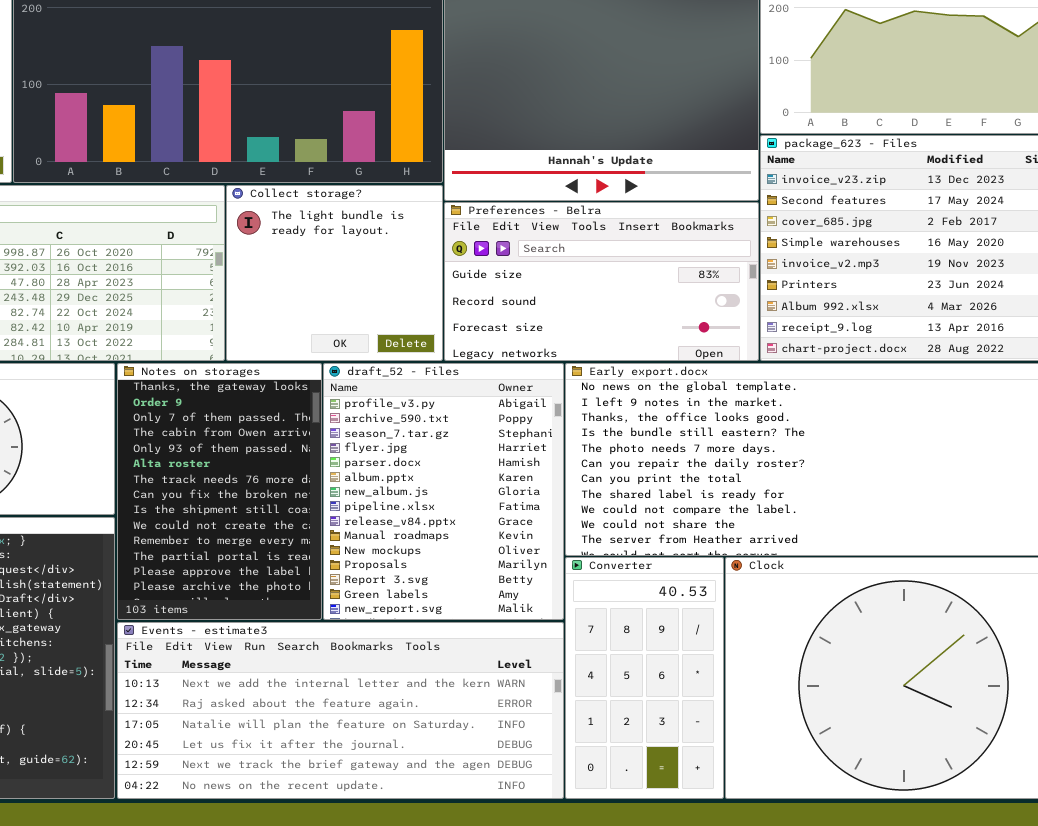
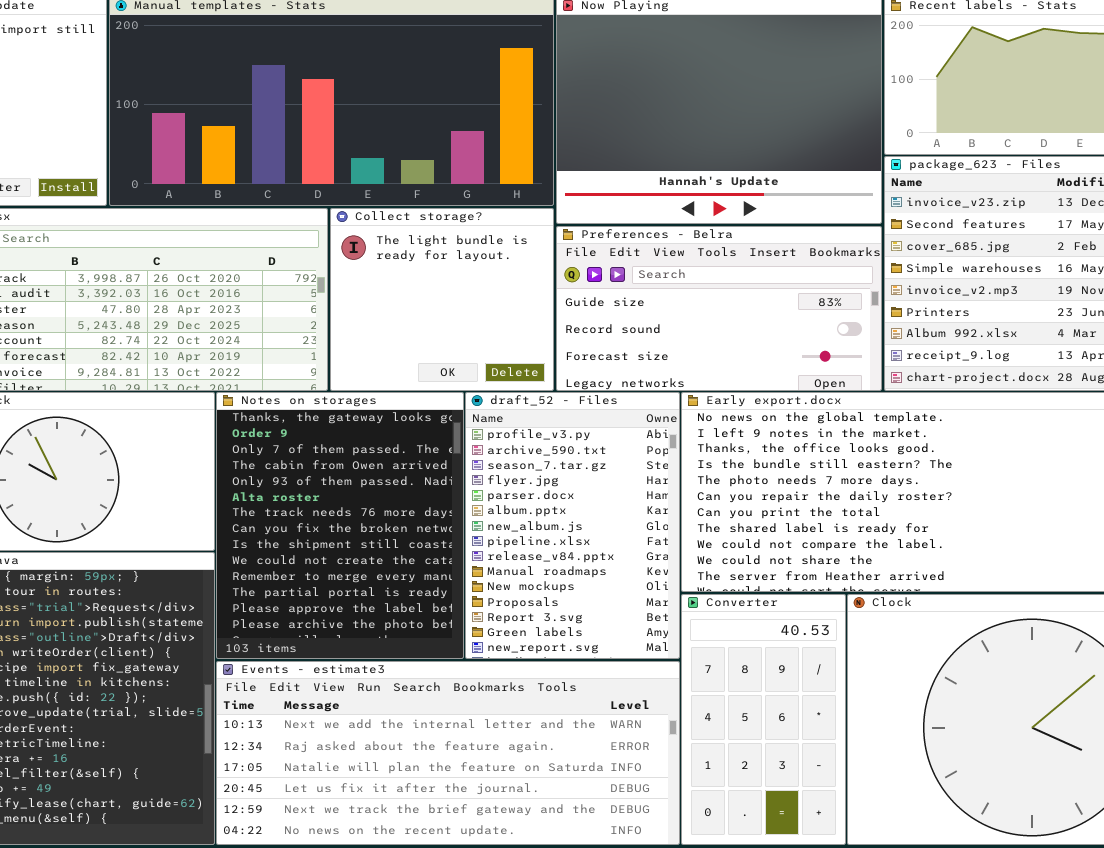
Notes on storages: [117,363,322,620] -> [216,392,464,659], resized
draft_52 - Files: [323,363,564,620] -> [465,392,680,659], resized

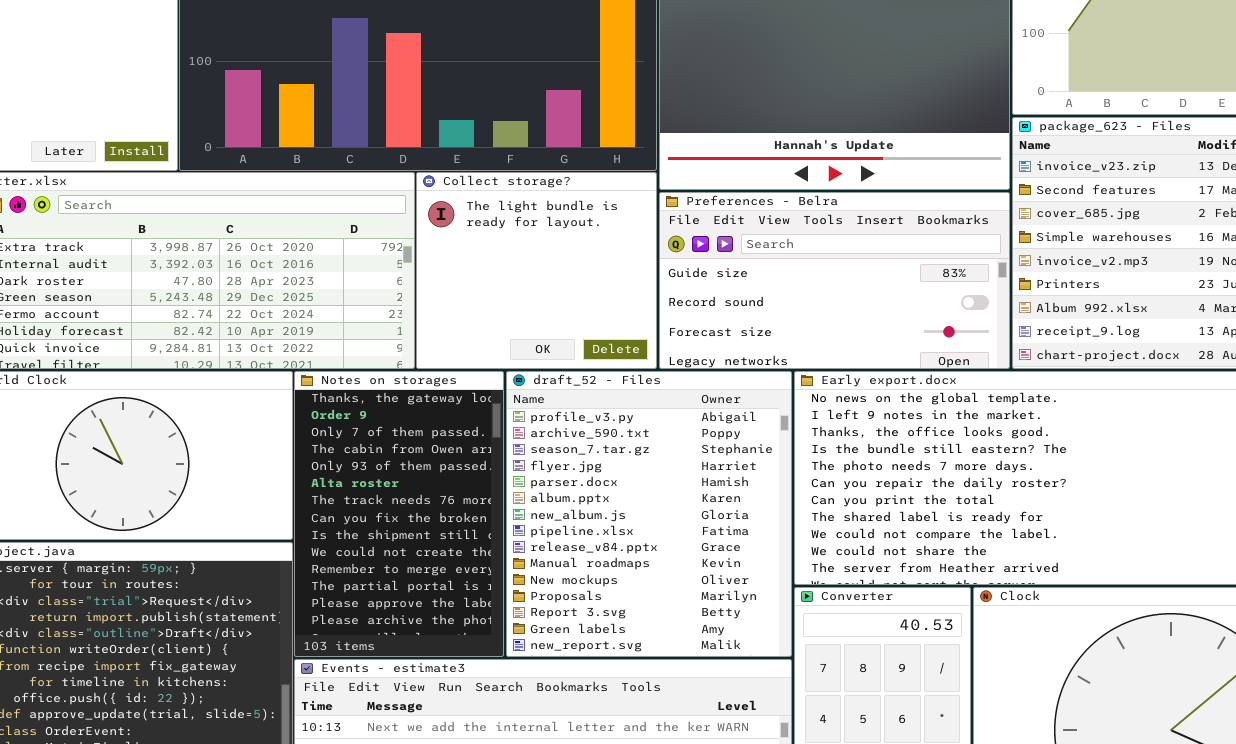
Notes on storages: [216,392,464,659] -> [294,371,504,657], resized
draft_52 - Files: [465,392,680,659] -> [506,371,792,657], resized

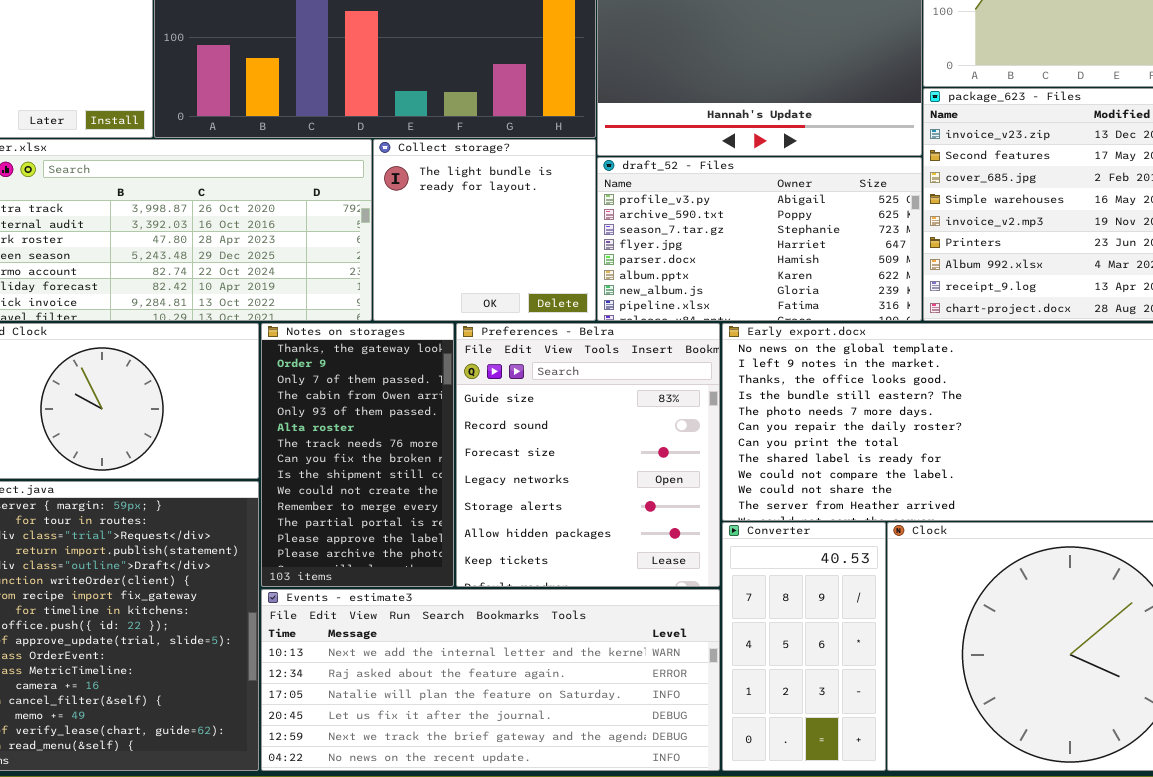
Preferences - Belra: [659,192,1010,369] -> [456,323,720,587], moved, resized
draft_52 - Files: [506,371,792,657] -> [597,157,922,321], moved, resized

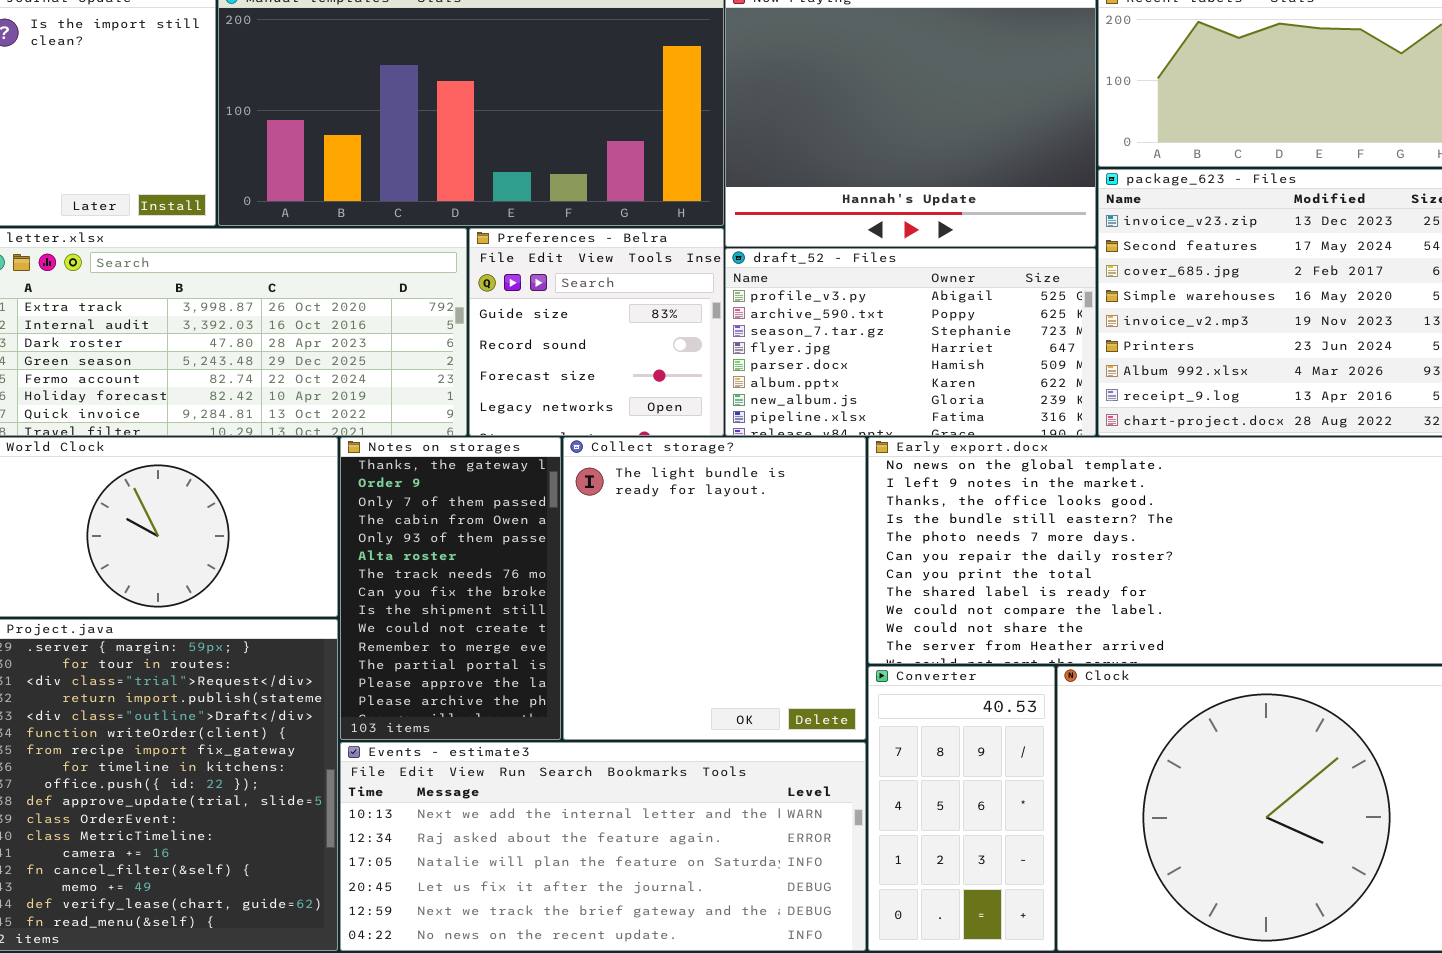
Collect storage?: [373,139,596,321] -> [563,437,866,740], moved, resized
Preferences - Belra: [456,323,720,587] -> [469,228,724,436], moved, resized

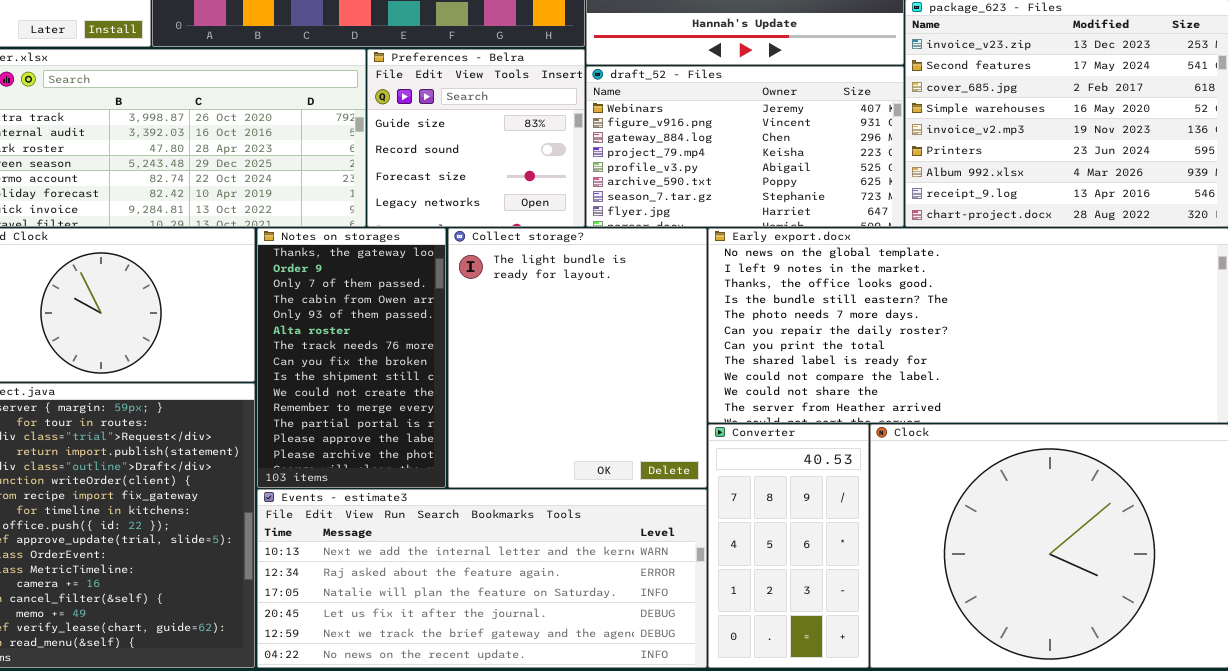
draft_52 - Files: [725,248,1096,436] -> [586,66,904,227], scrolled up 4 rows

